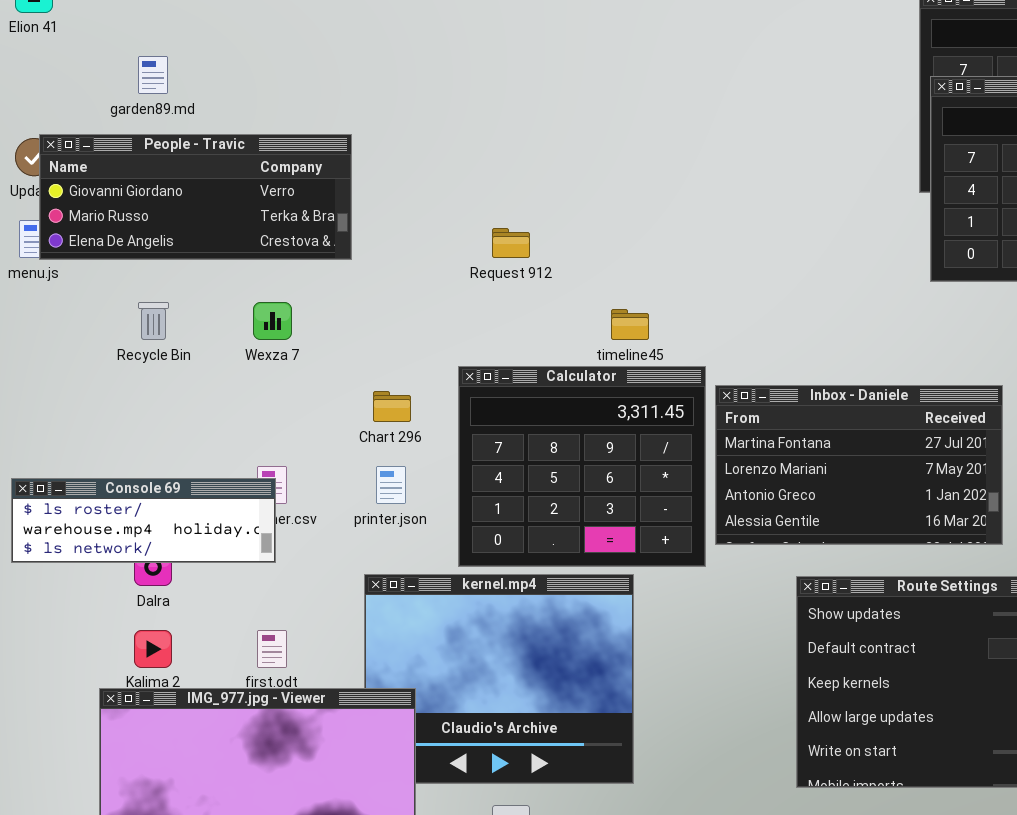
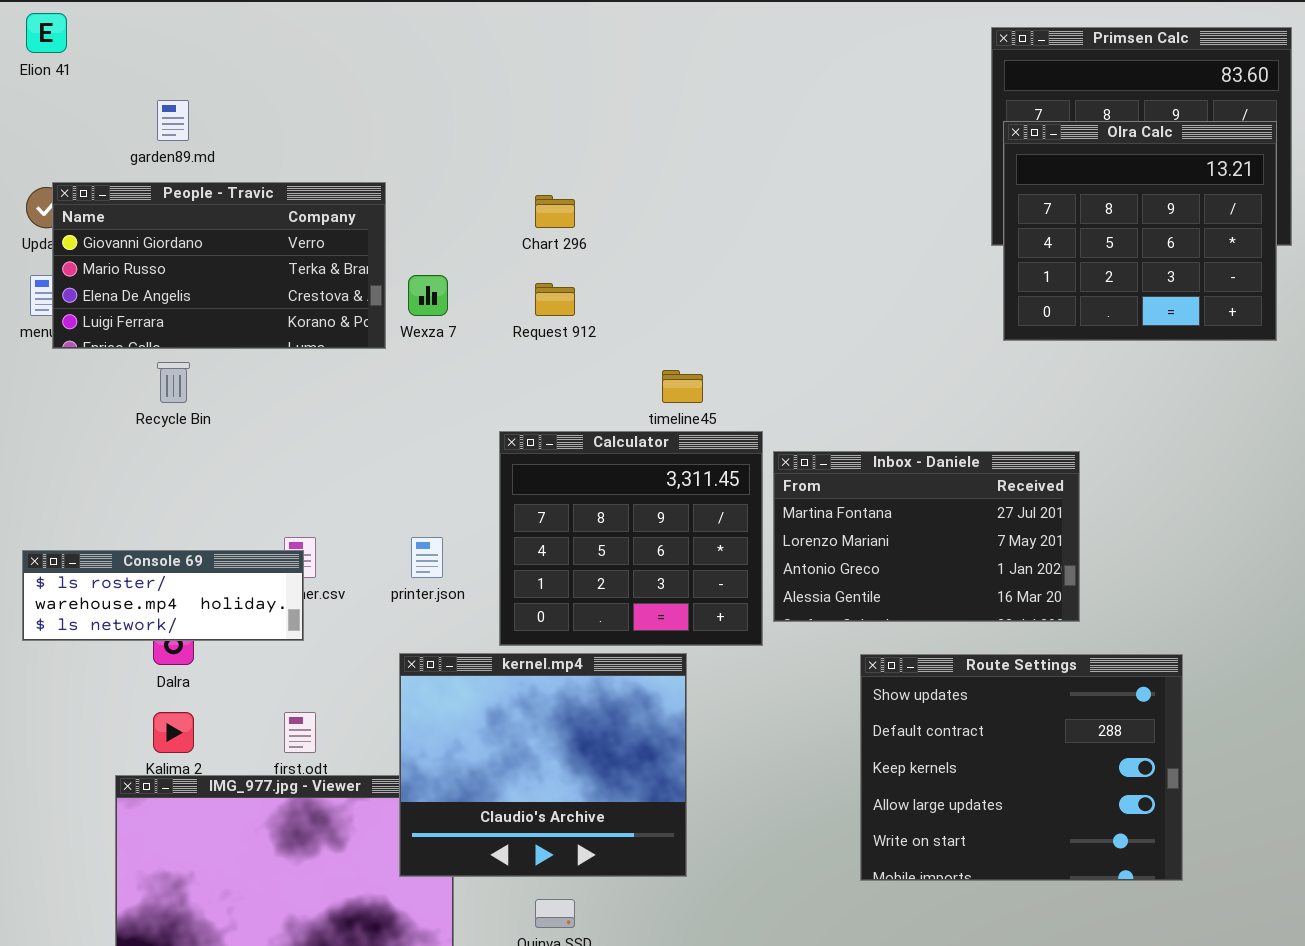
People - Travic: [39,134,352,260] -> [52,182,386,349], resized
Wexza 7: [253,302,292,340] -> [408,275,448,316], moved
Chart 296: [373,391,411,422] -> [535,195,575,228], moved
kernel.mp4: [364,574,634,784] -> [399,653,687,877], raised

